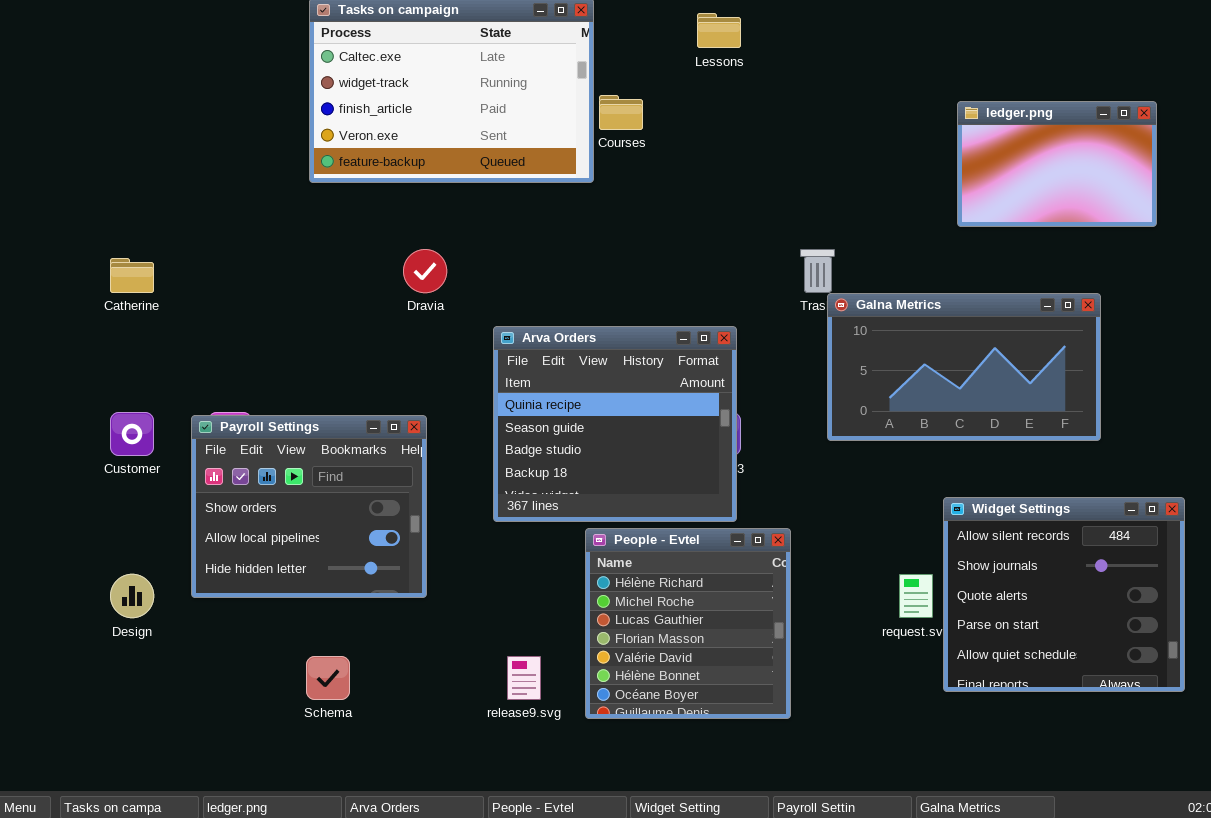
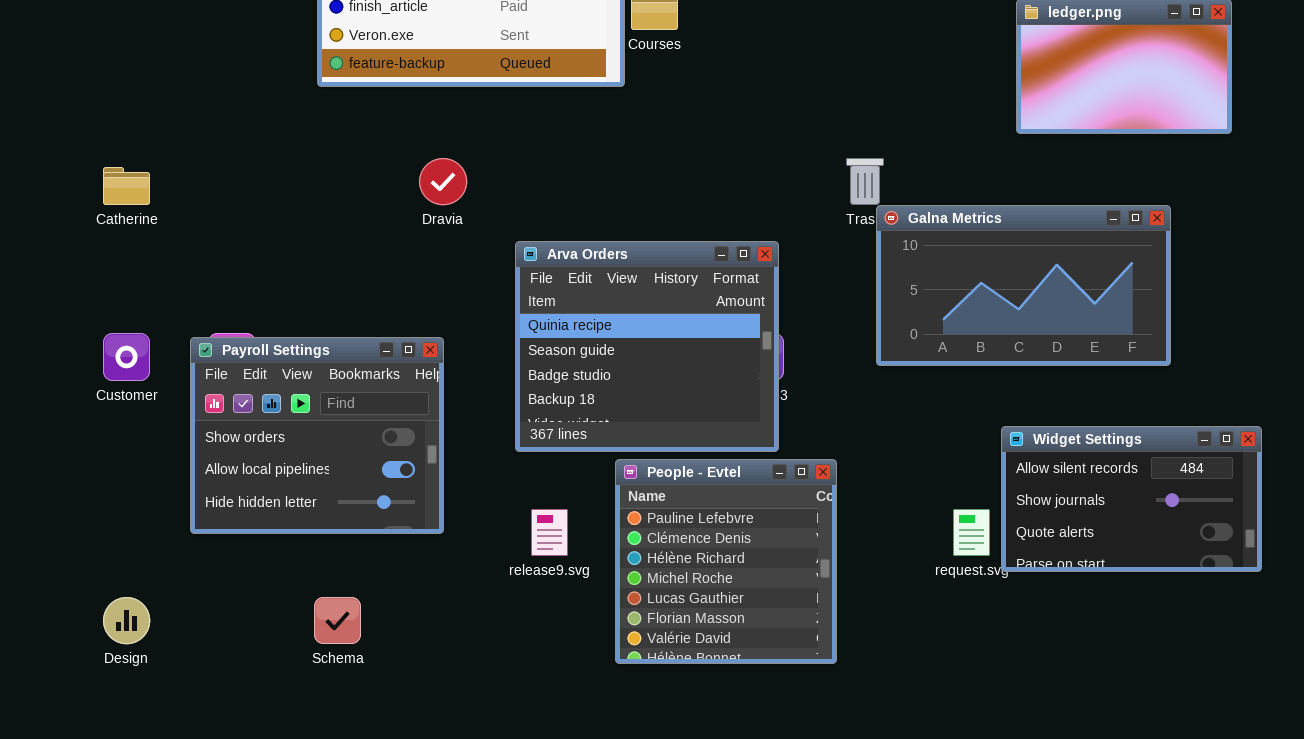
Widget Settings: [943,497,1185,692] -> [1001,426,1262,572], resized
People - Evtel: [585,528,791,719] -> [615,459,837,664], scrolled up 2 rows
Design: [110,574,154,618] -> [103,597,150,644], moved
release9.svg: [507,656,541,700] -> [531,509,568,556], moved

